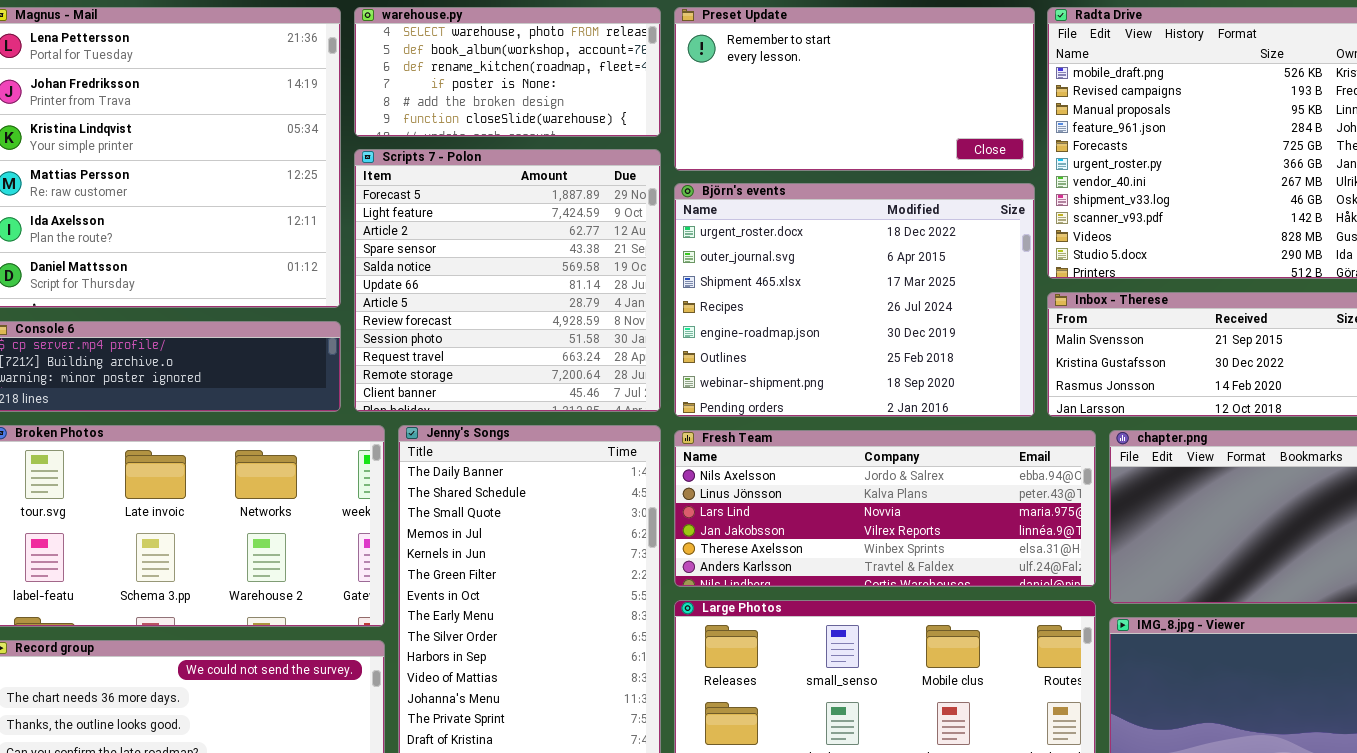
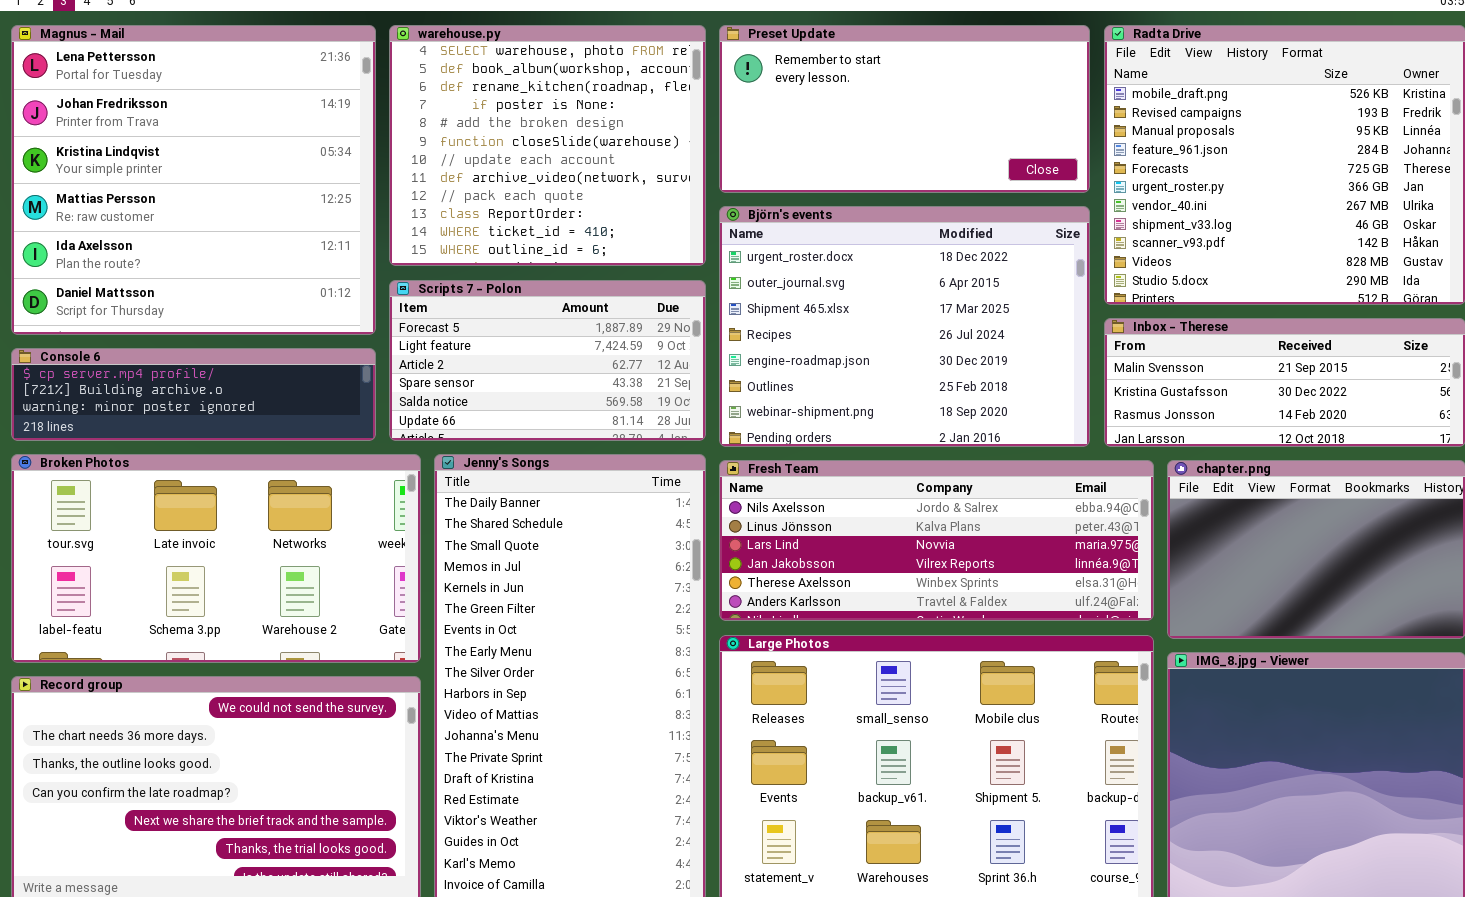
warehouse.py: [354,7,661,137] -> [389,25,706,266], resized
Scripts 7 - Polon: [354,149,661,412] -> [389,280,706,441], resized

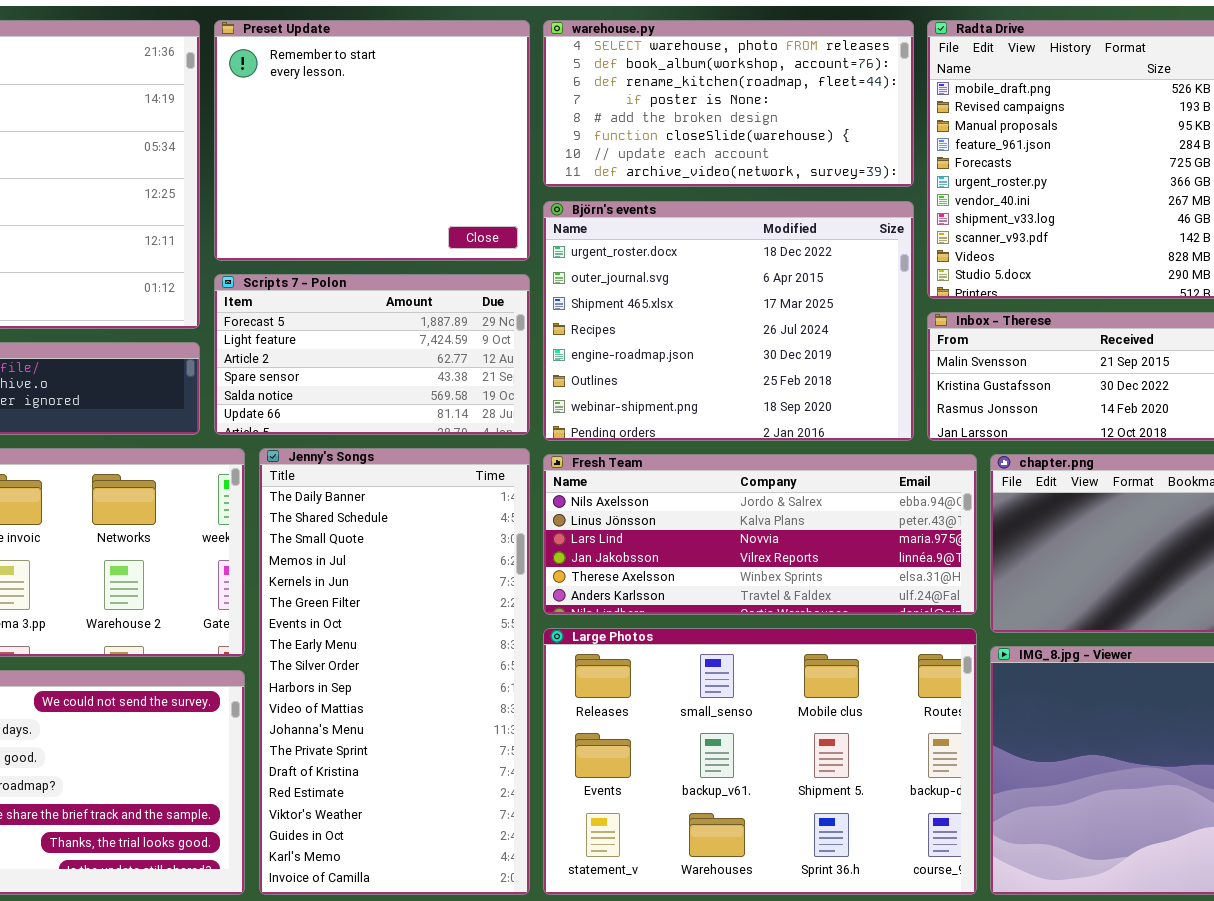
warehouse.py: [389,25,706,266] -> [543,20,914,187], moved, resized
Preset Update: [719,25,1090,193] -> [214,20,530,261], moved, resized

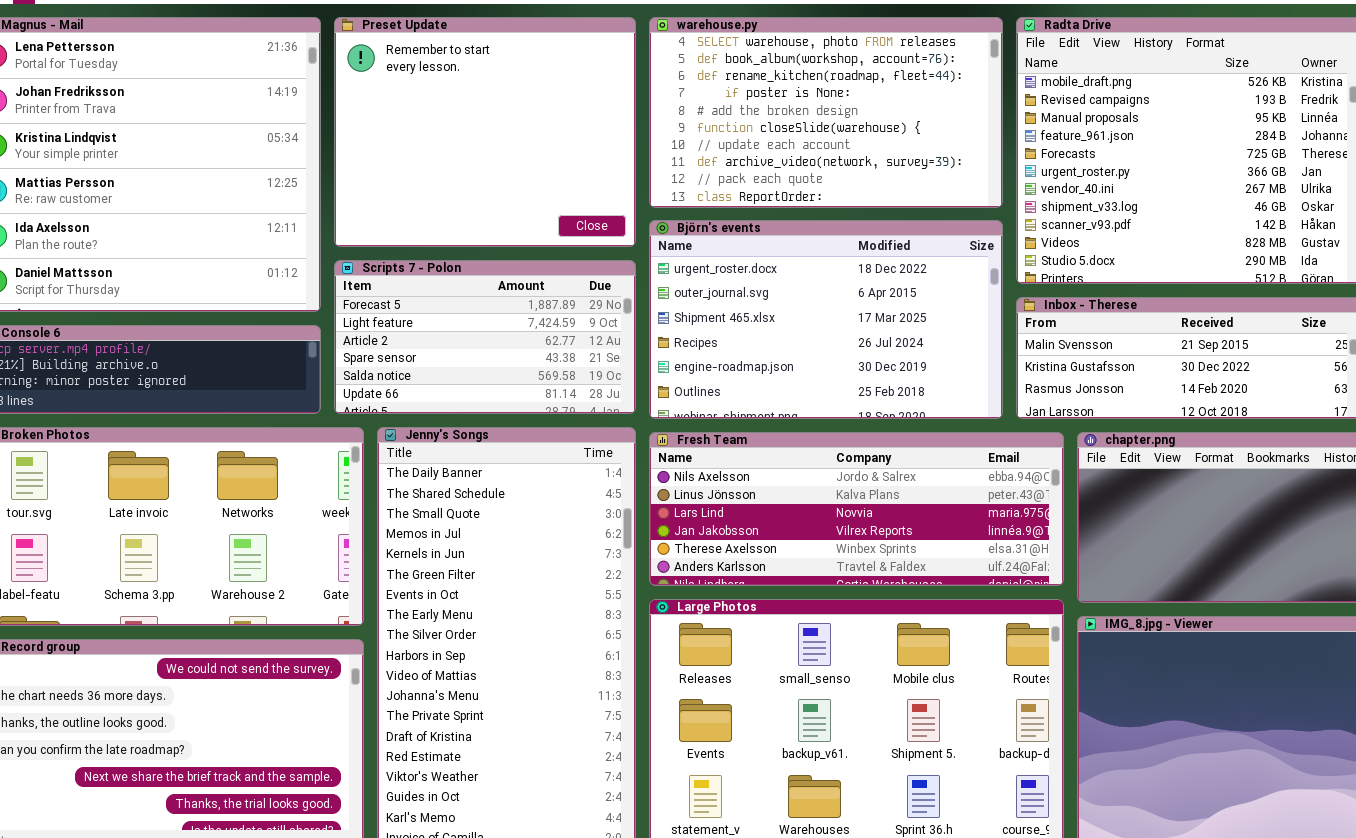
warehouse.py: [543,20,914,187] -> [649,17,1003,208], resized
Björn's events: [543,201,914,441] -> [649,220,1003,419], resized

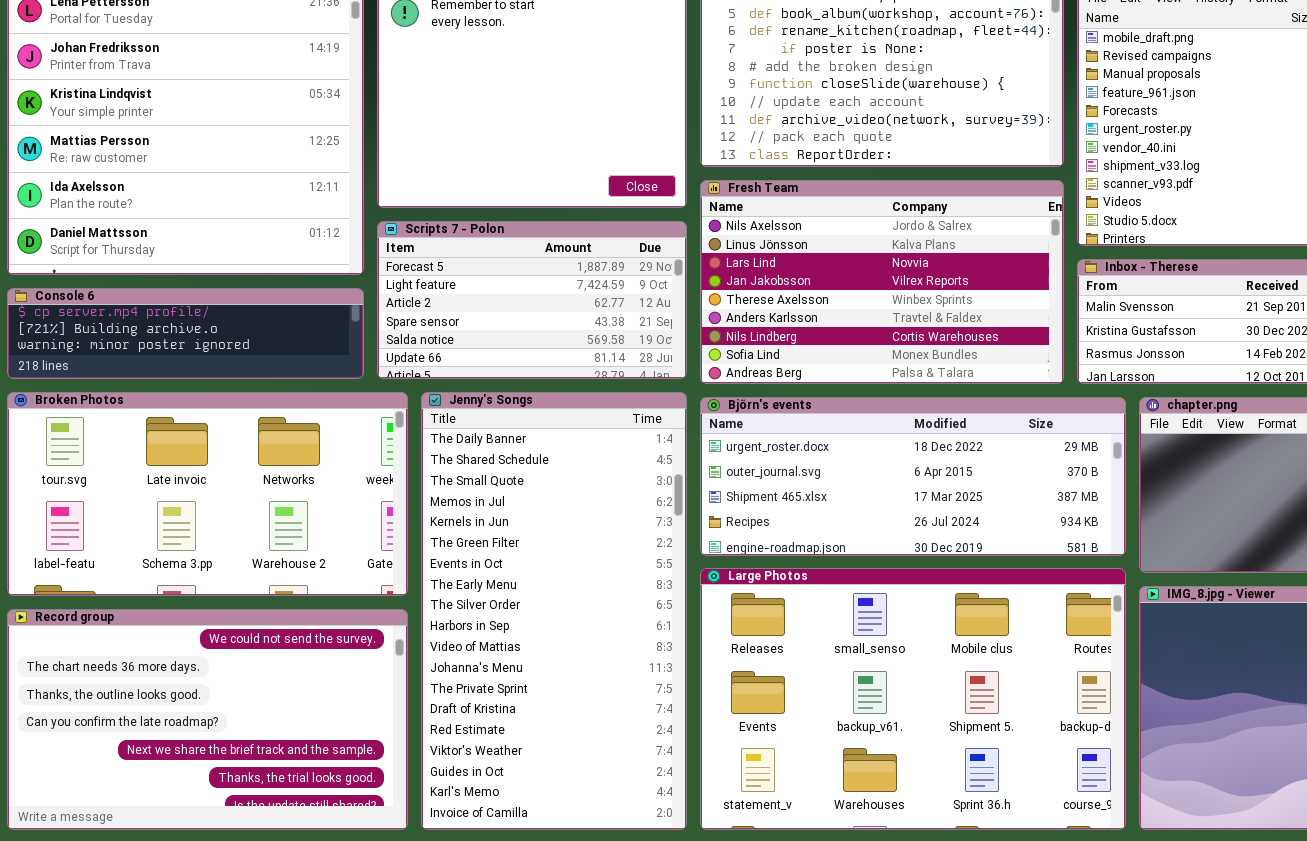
Björn's events: [649,220,1003,419] -> [700,397,1126,556], moved, resized
Fresh Team: [649,432,1064,586] -> [700,180,1064,384], moved, resized

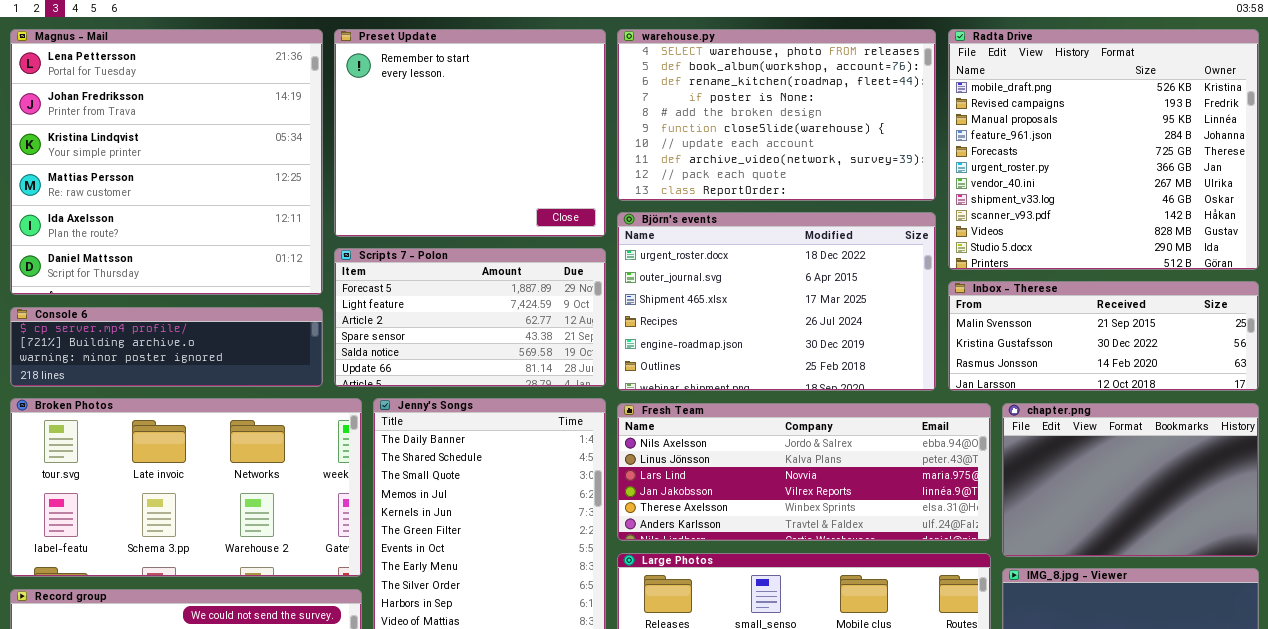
Fresh Team: [700,180,1064,384] -> [617,403,991,541], moved, resized
Björn's events: [700,397,1126,556] -> [617,212,936,391], moved, resized

